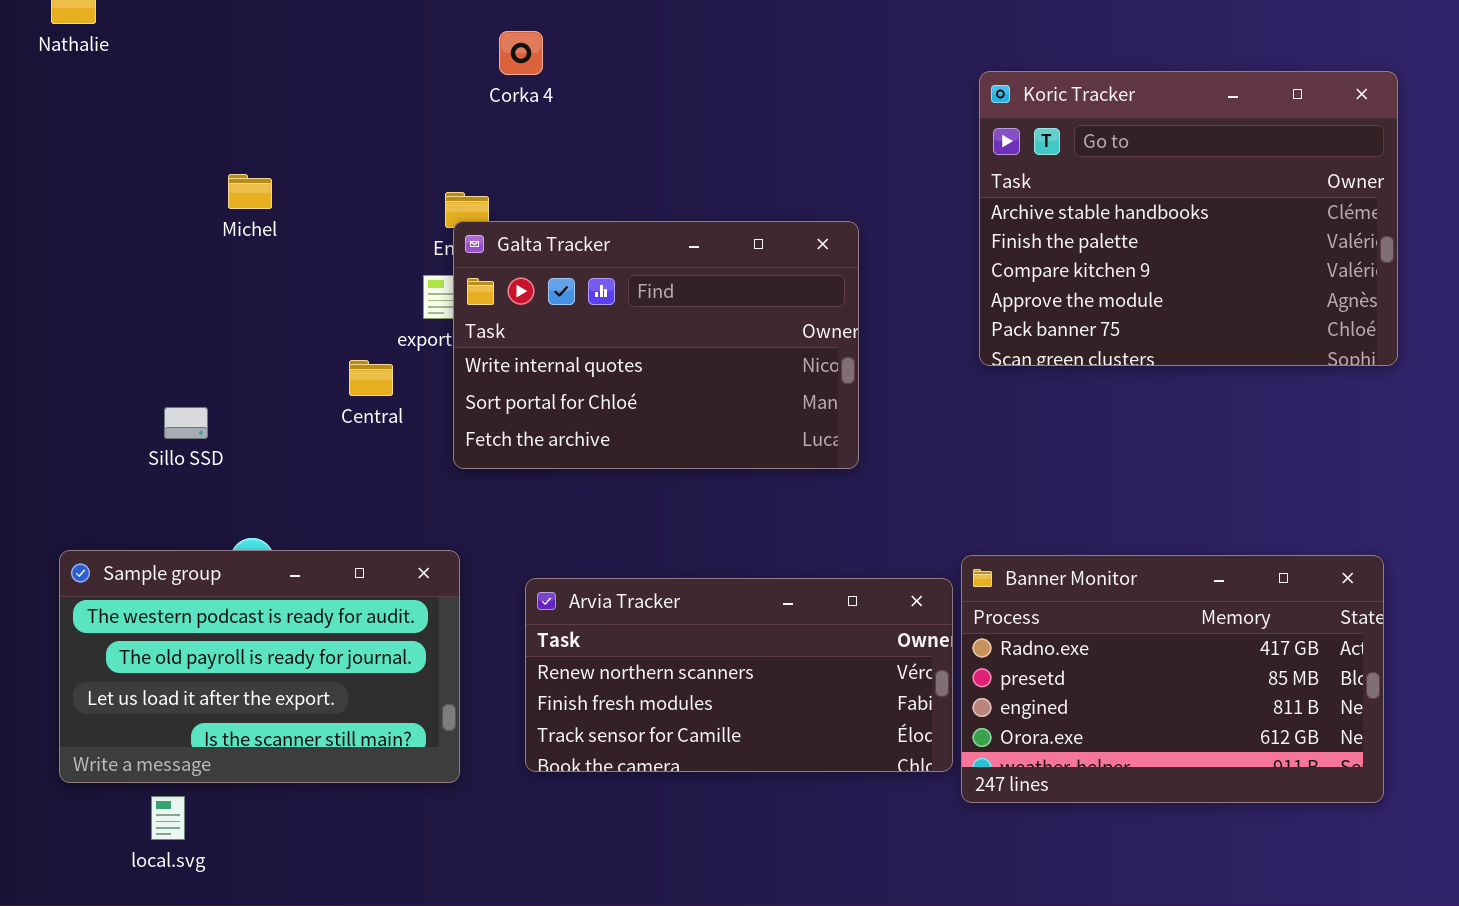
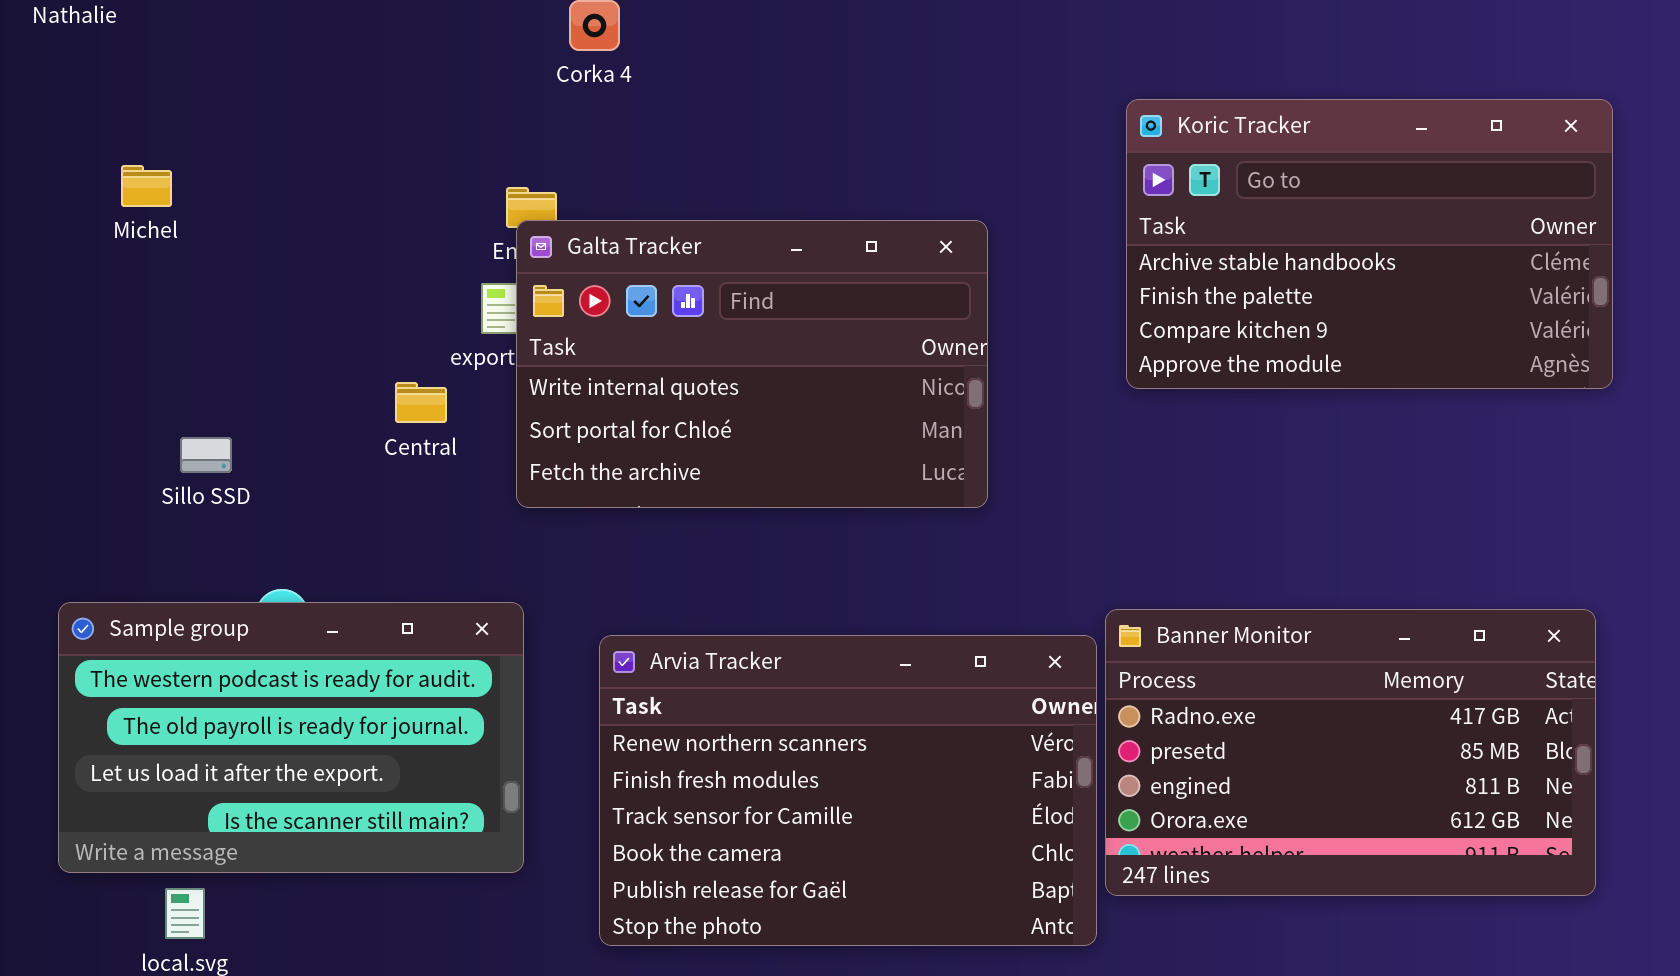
Koric Tracker: [979,71,1398,366] -> [1126,99,1613,389], resized
Michel: [228,174,272,209] -> [121,165,172,207], moved
Arvia Tracker: [525,578,953,772] -> [599,635,1097,946], resized

